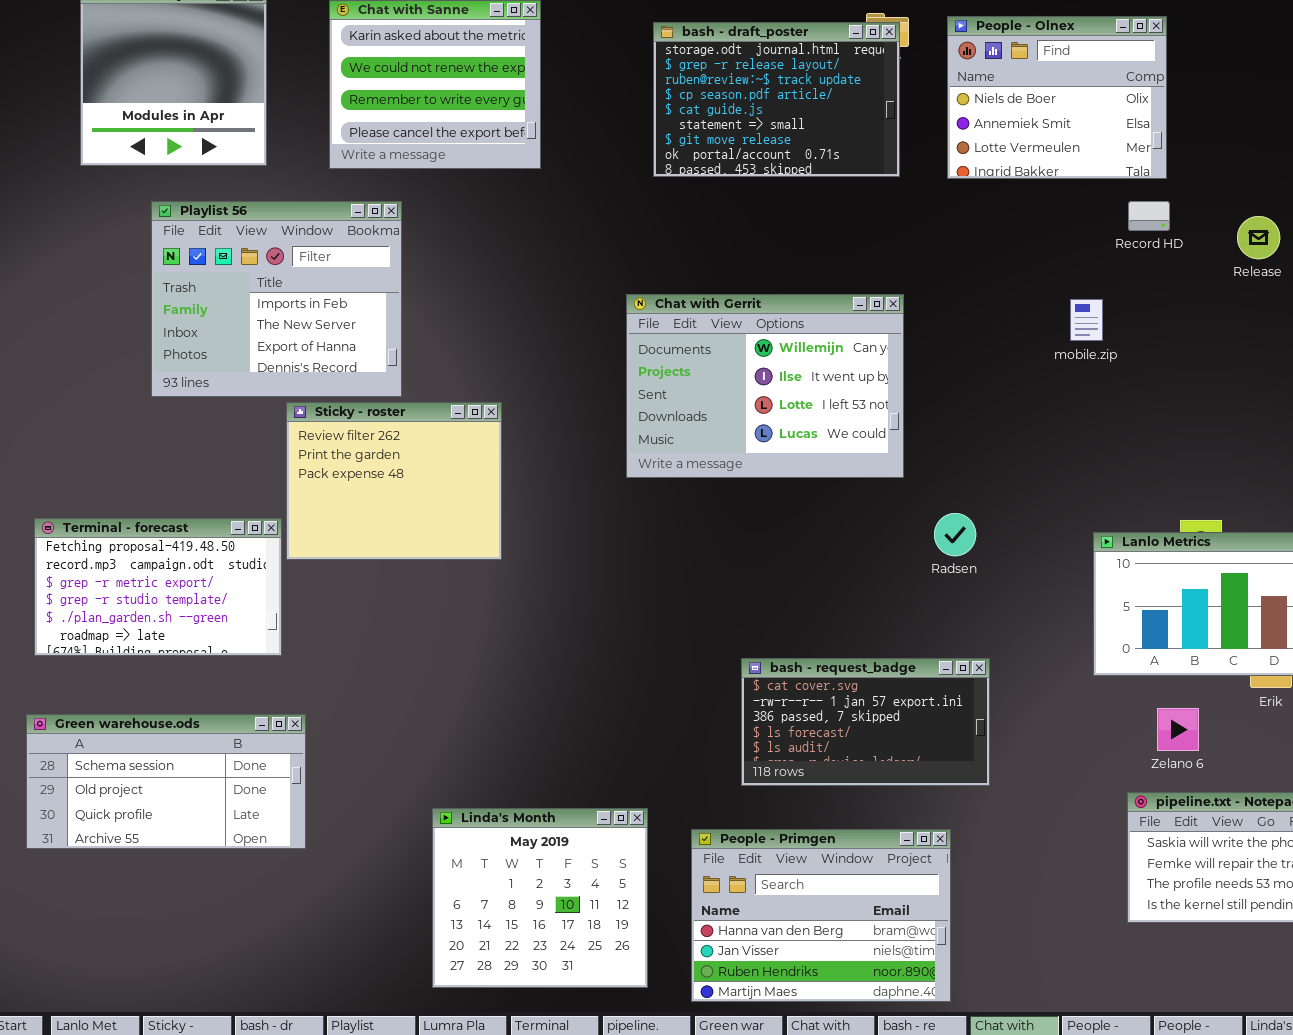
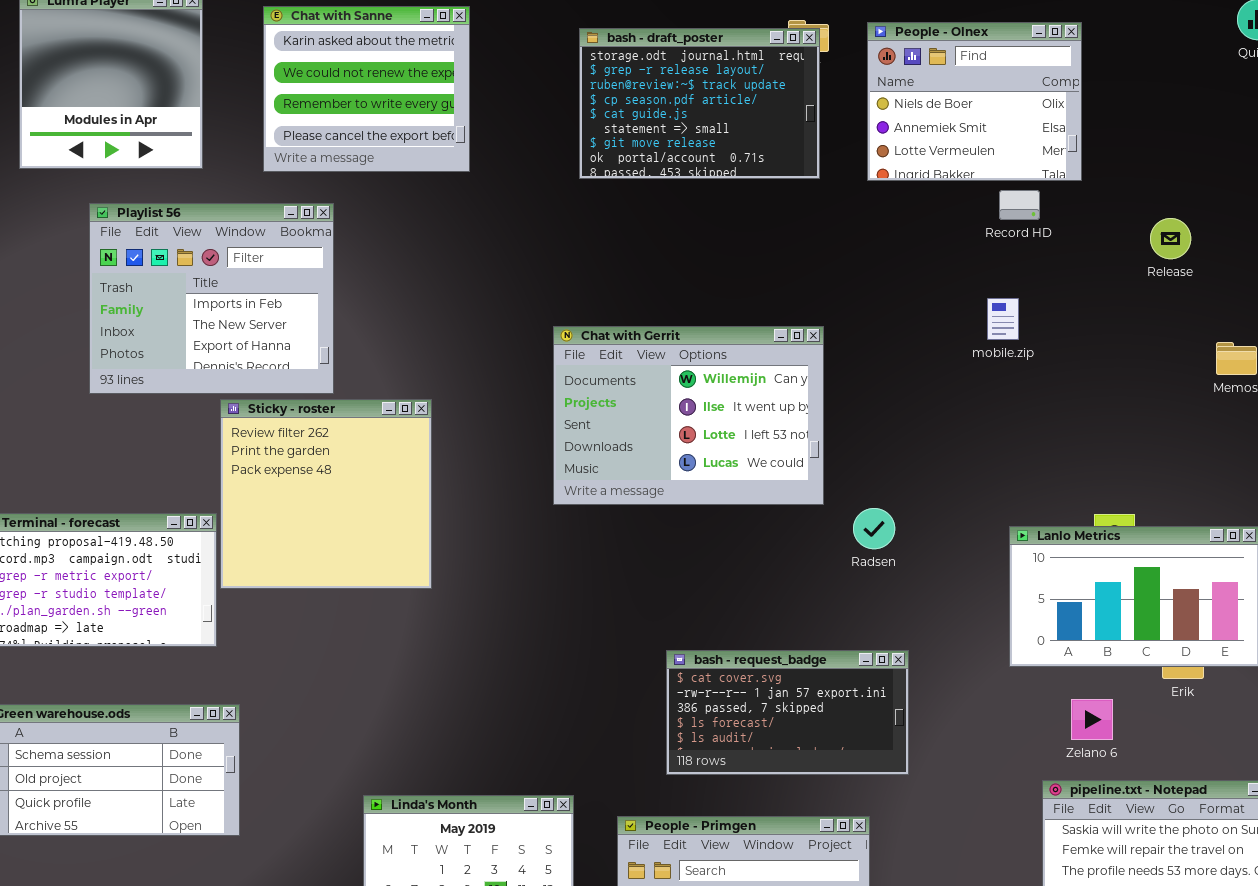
Record HD: [1128,201,1170,231] -> [999,190,1040,220], moved
Chat with Gerrit: [626,294,904,478] -> [553,326,824,505], moved
Sticky - roster: [286,402,502,560] -> [220,399,432,589], resized

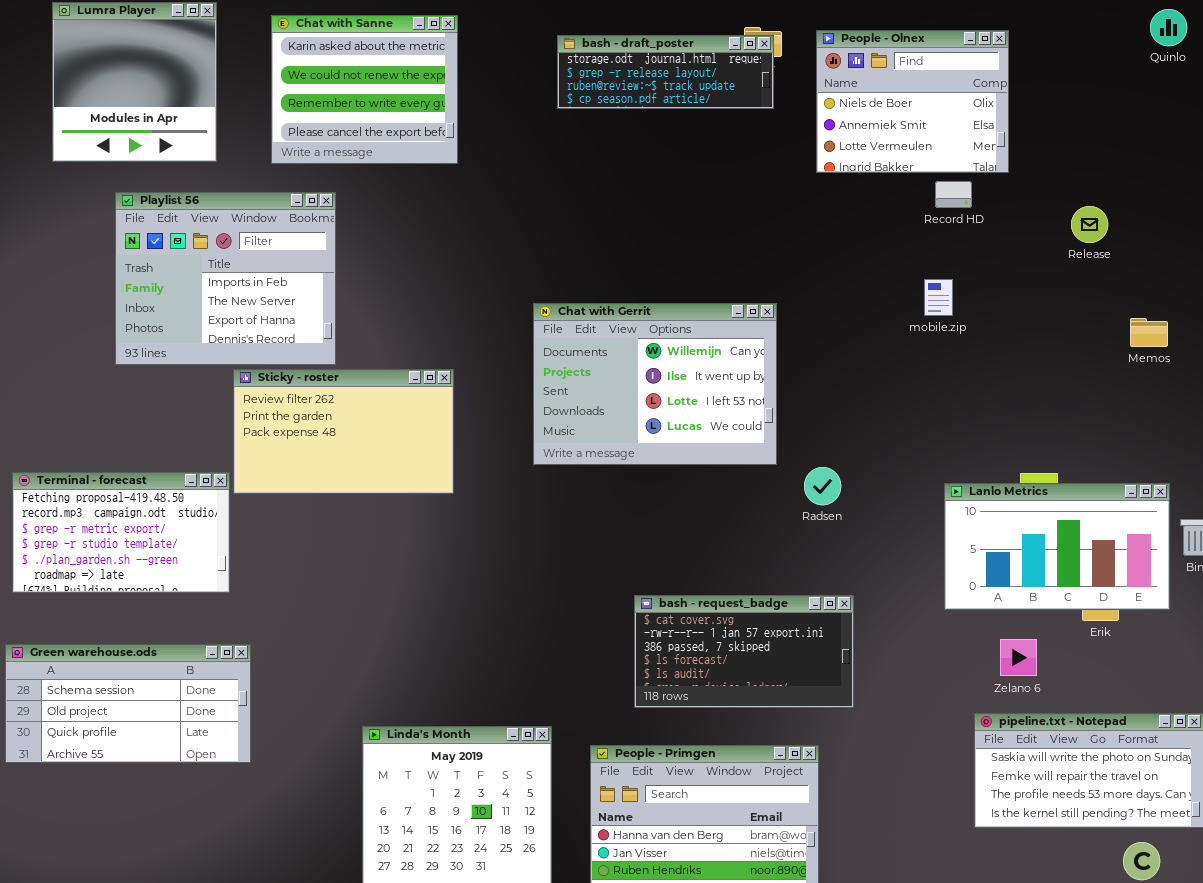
bash - draft_poster: [579,28,820,179] -> [557,35,774,109], resized
Sticky - roster: [220,399,432,589] -> [233,369,454,494], resized

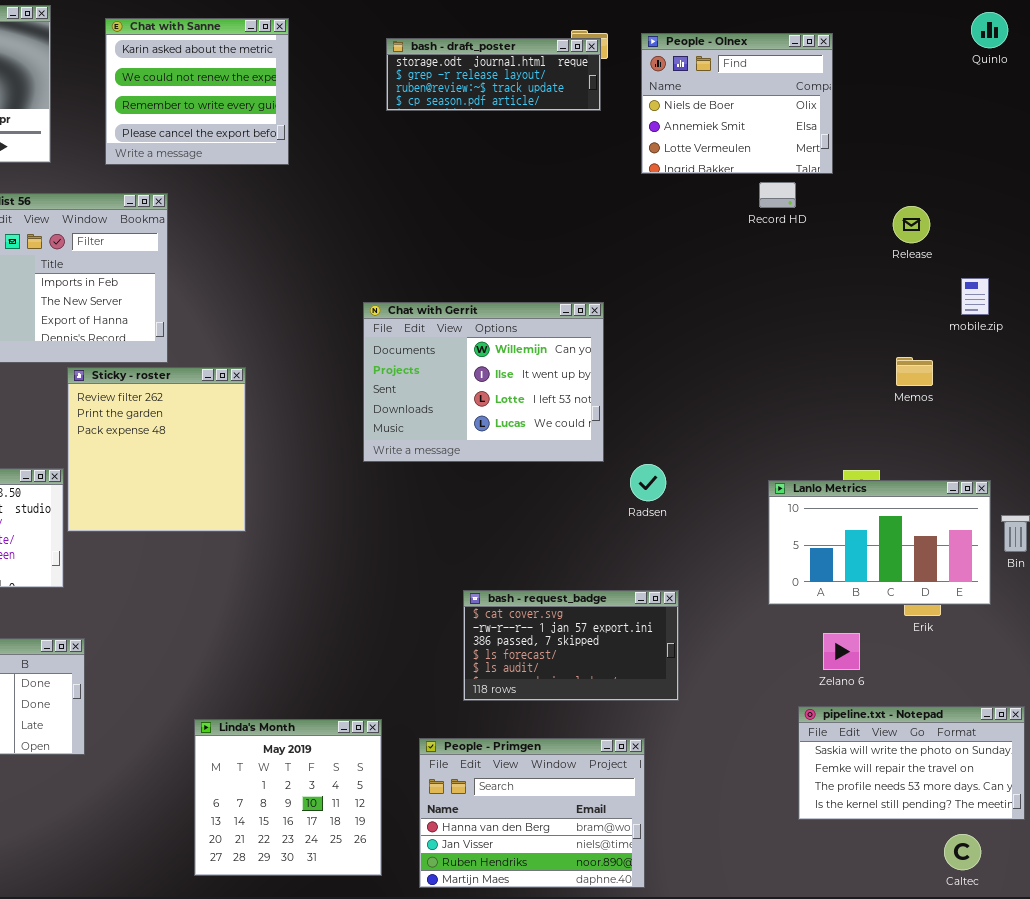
mobile.zip: [924,279,953,316] -> [961,278,989,315], moved
Memos: [1130,318,1168,347] -> [896,357,933,386], moved
Sticky - roster: [233,369,454,494] -> [67,367,246,532], resized

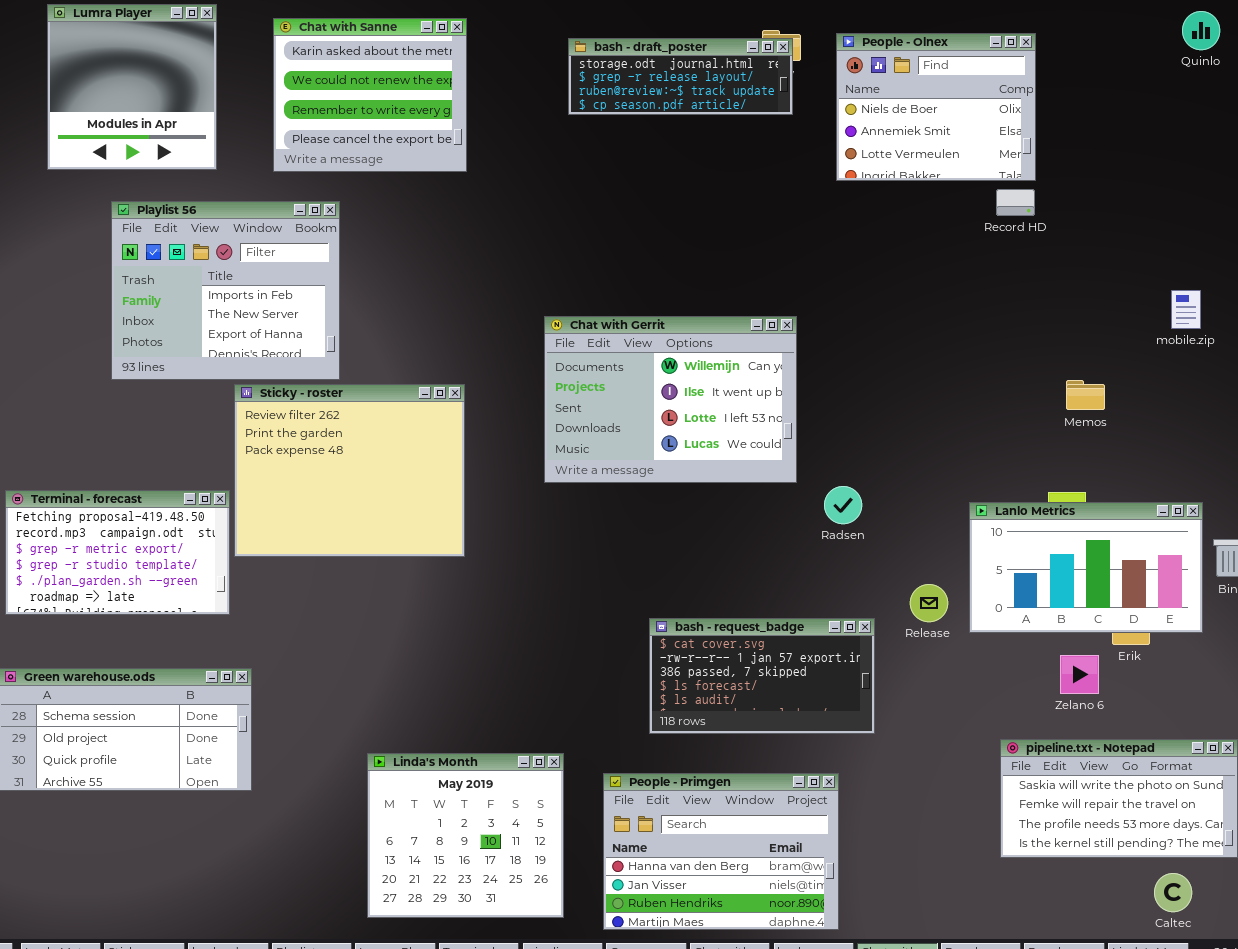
Record HD: [759,182,796,208] -> [996,189,1035,216], moved
Release: [893,206,930,243] -> [910,584,948,622], moved
Memos: [896,357,933,386] -> [1066,380,1105,410], moved
Sticky - roster: [67,367,246,532] -> [234,384,465,557], resized
Zelano 6: [823,633,860,670] -> [1060,655,1099,694], moved

